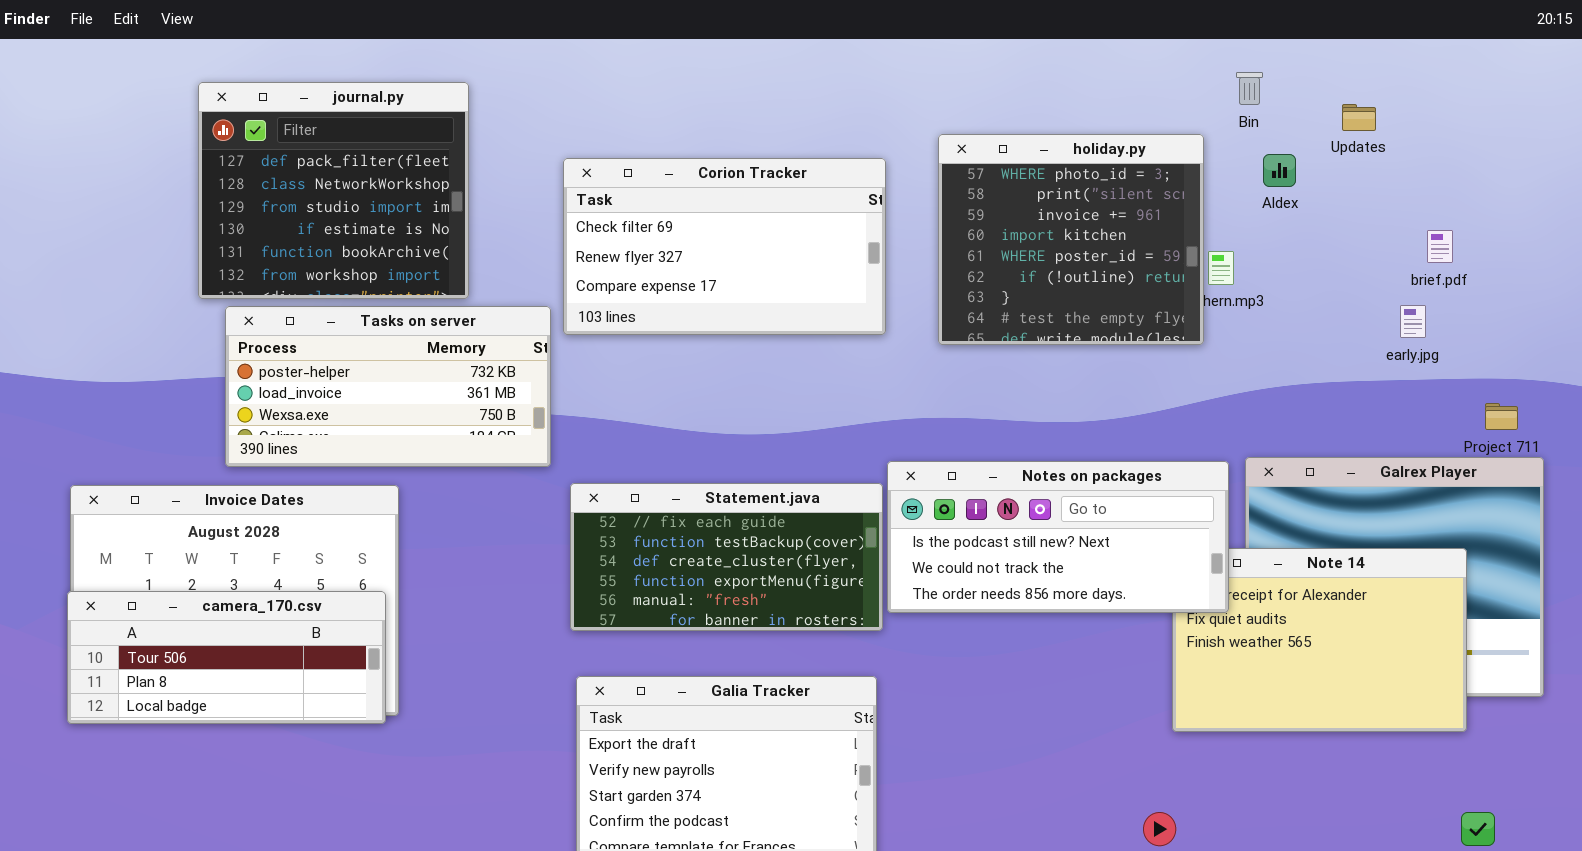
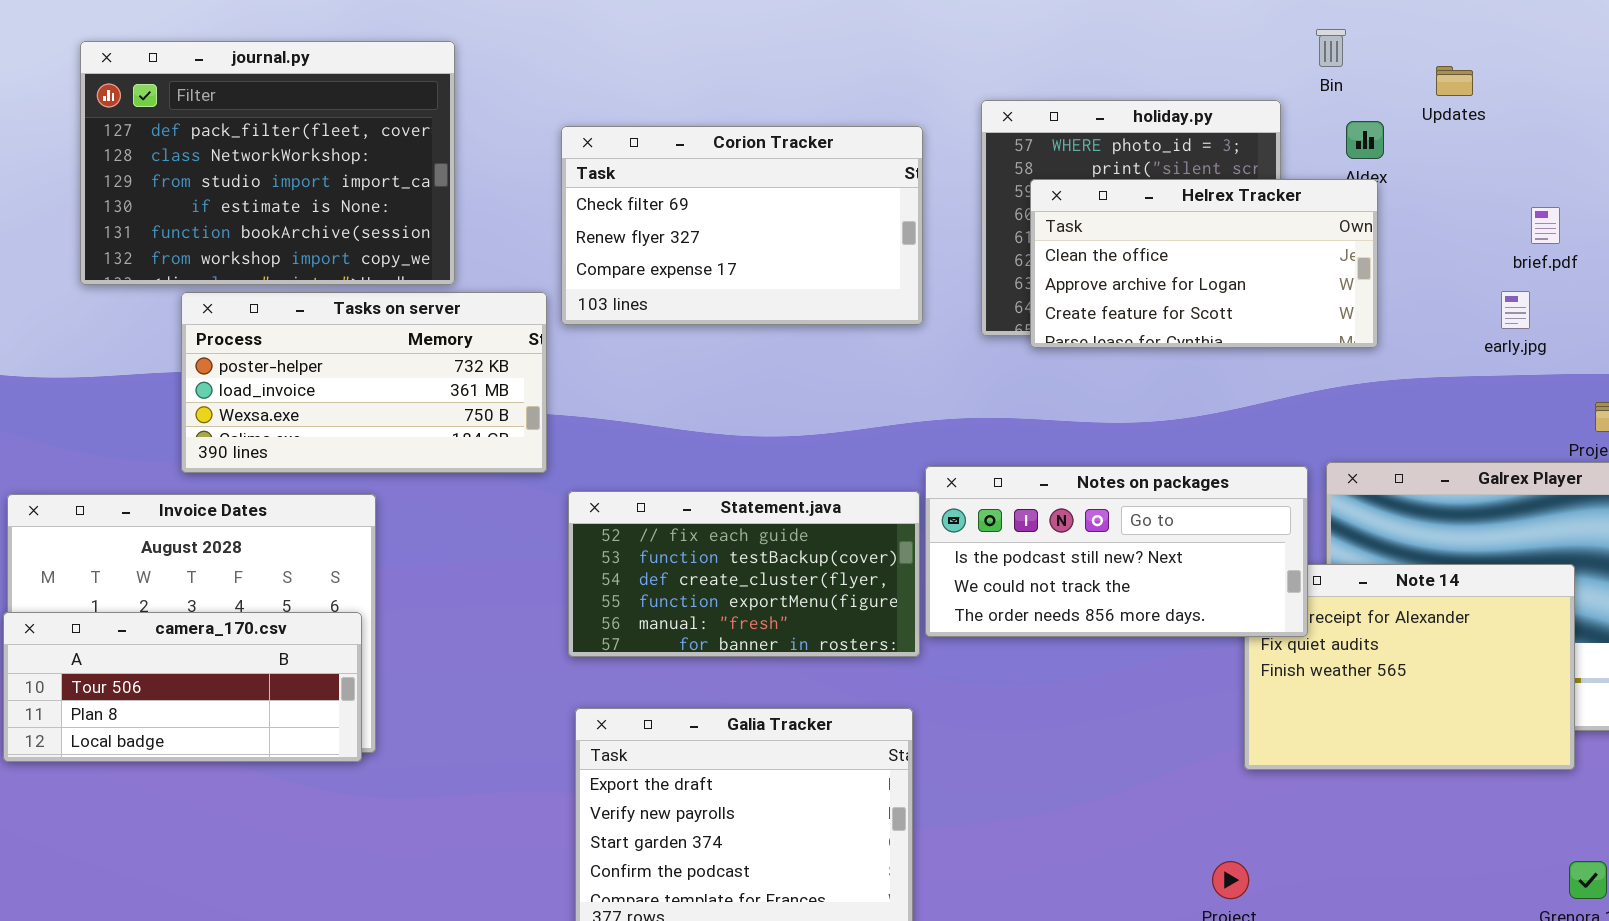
journal.py: [198,82,469,299] -> [80,41,455,285], resized
Helrex Tracker: none -> [1030,179,1378,348], opened

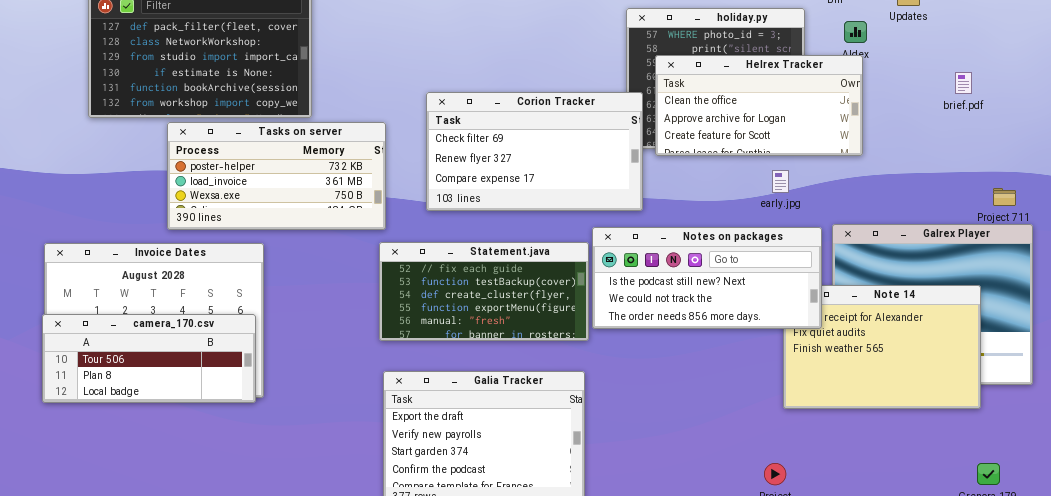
Corion Tracker: [561,126,923,325] -> [426,92,643,211], moved
early.jpg: [1501,291,1530,329] -> [772,170,789,193], moved
Tasks on server: [181,292,547,473] -> [167,122,386,230], moved

